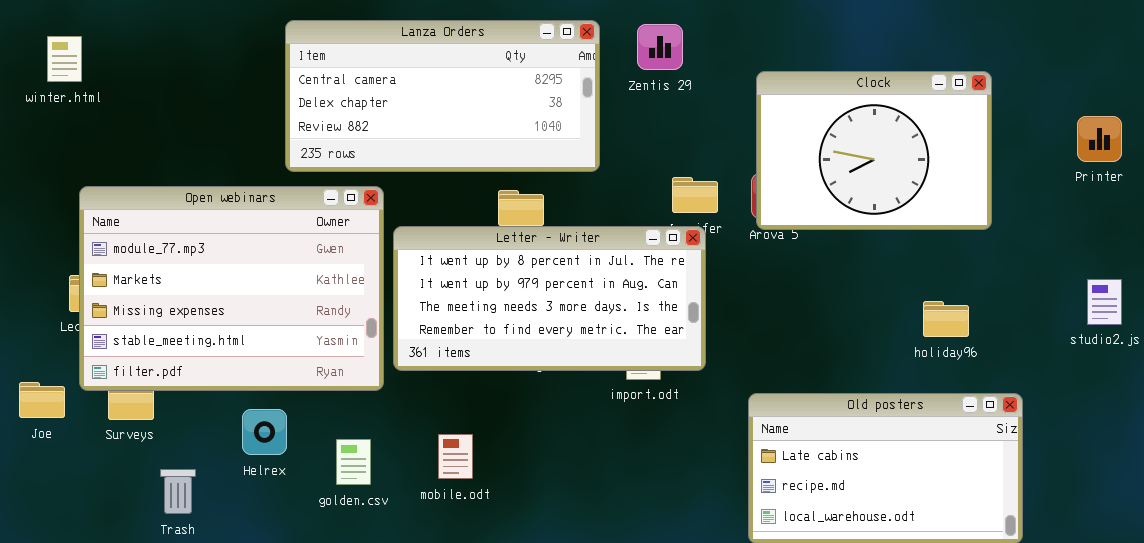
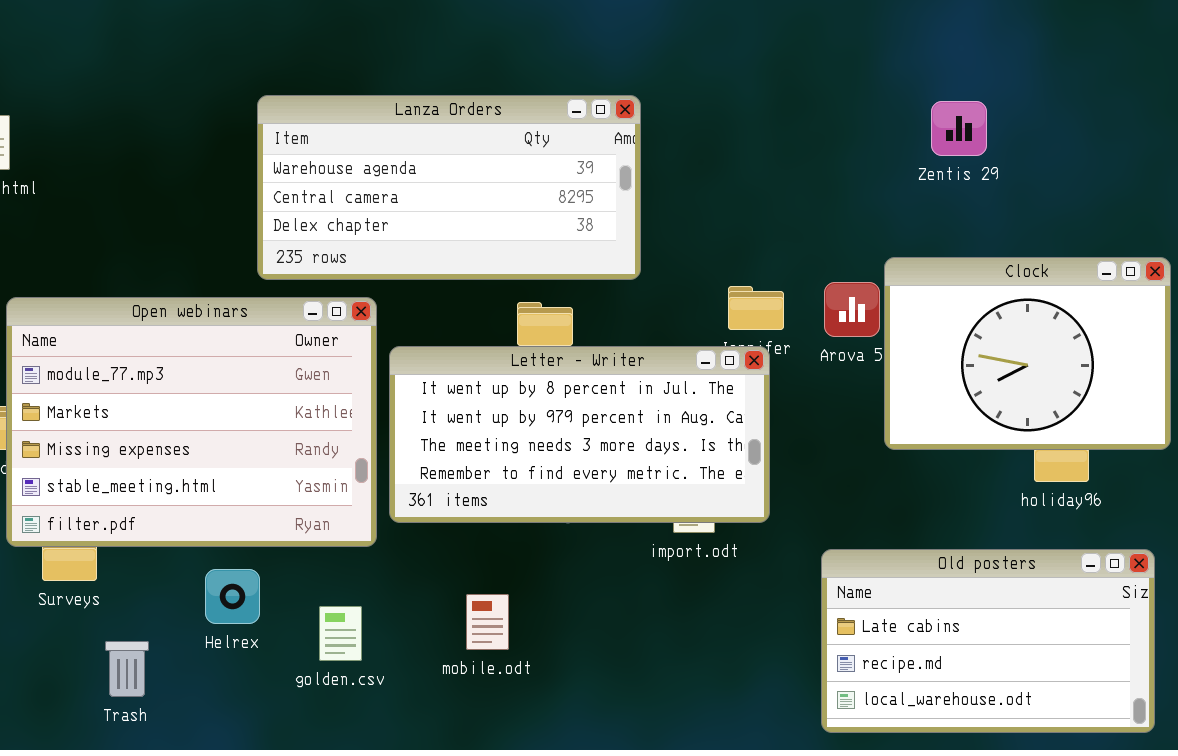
Lanza Orders: [285,20,600,172] -> [257,95,641,280], scrolled up 1 row
Zentis 29: [637,24,683,70] -> [931,101,987,156], moved
Clock: [756,71,992,230] -> [884,257,1171,450], moved
mobile.odt: [438,434,473,479] -> [466,594,509,650], moved

